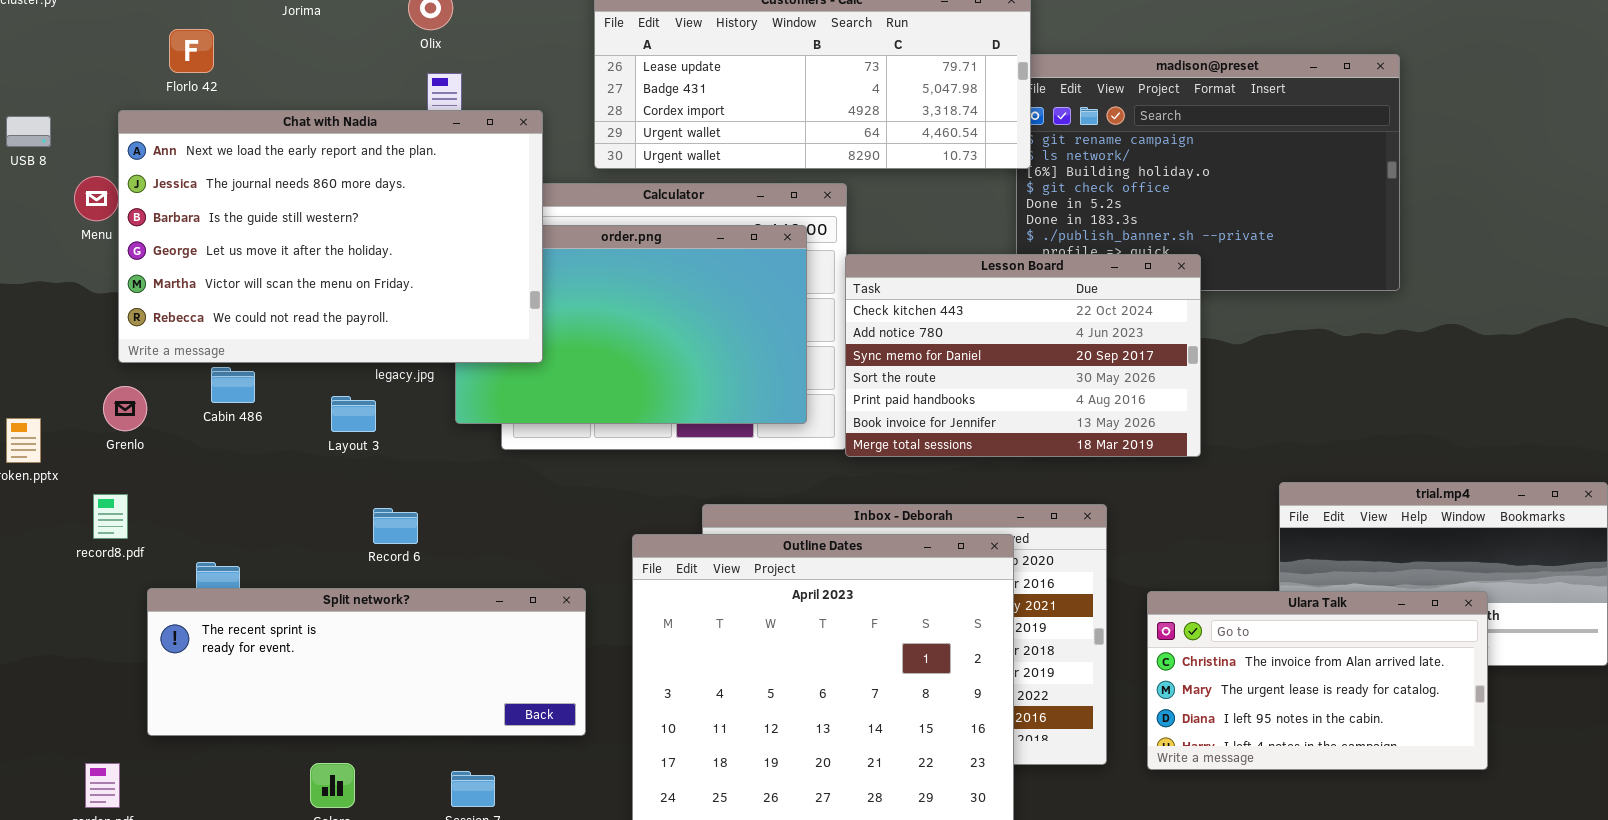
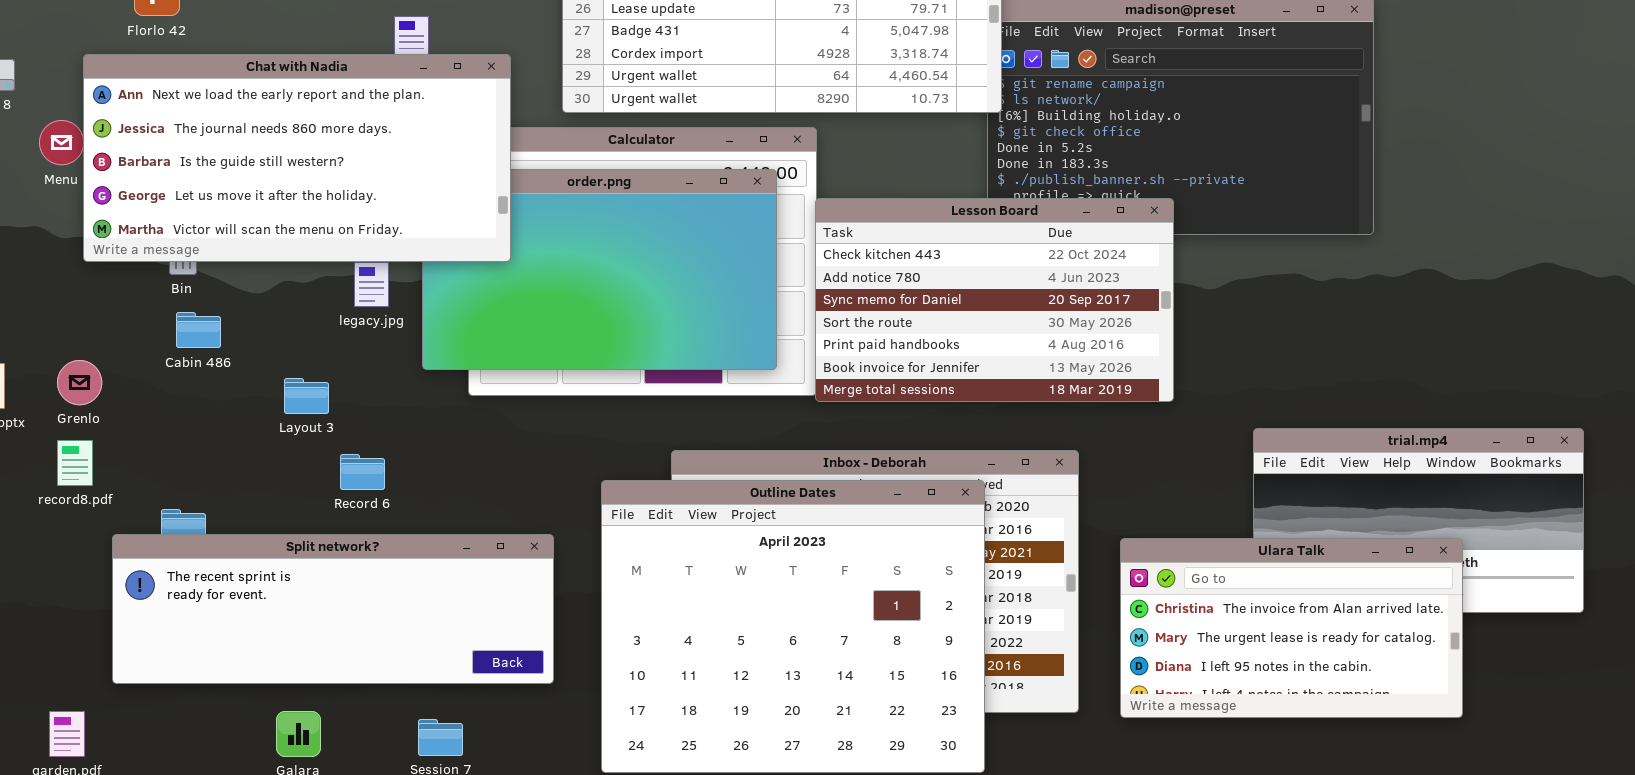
Chat with Nadia: [118,110,543,363] -> [83,54,511,262], resized
Grenlo: [103,386,147,431] -> [57,360,102,405], moved
Layout 3: [331,396,376,432] -> [284,378,329,414], moved

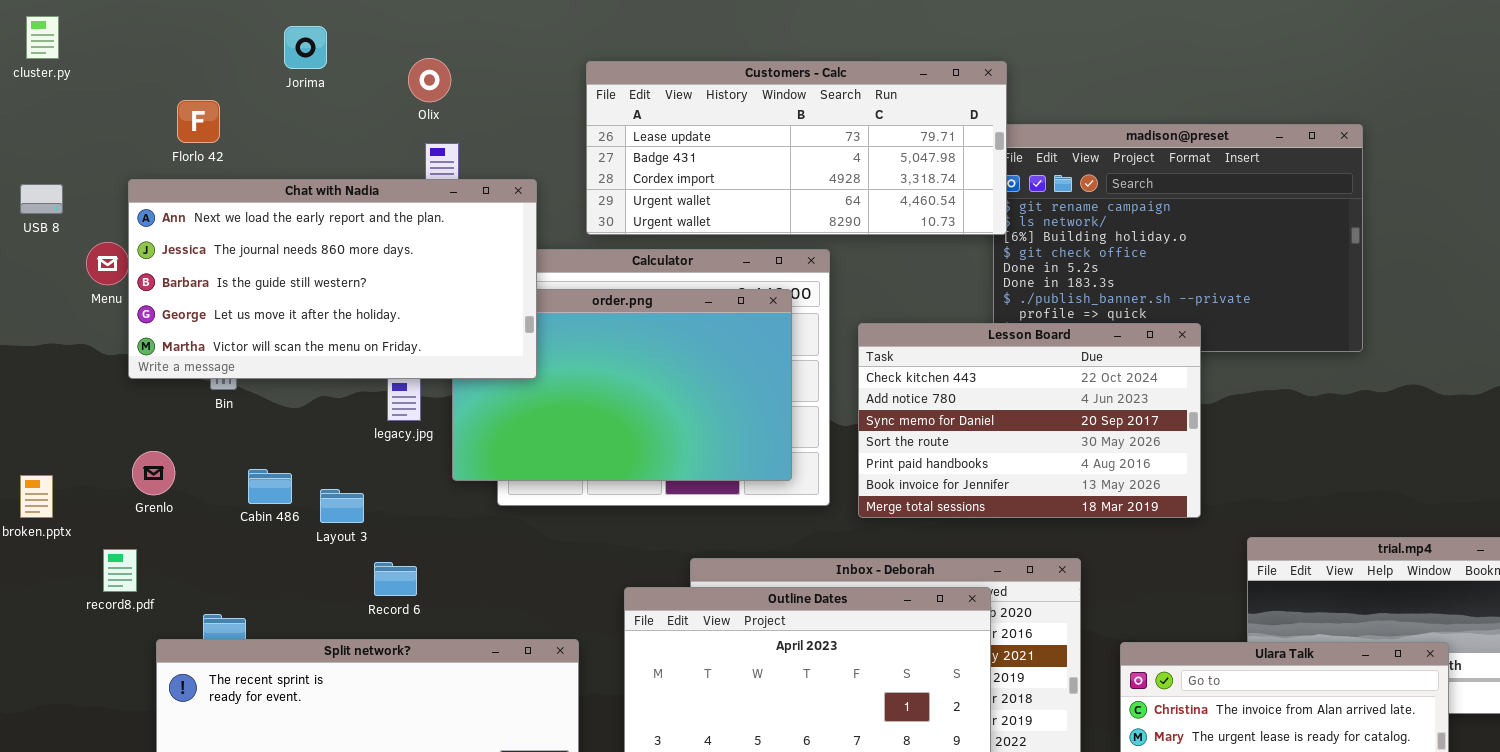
Lesson Board: [815,198,1174,402] -> [858,323,1201,518], moved
Cabin 486: [176,312,221,348] -> [248,469,292,504], moved
Grenlo: [57,360,102,405] -> [132,451,175,495], moved

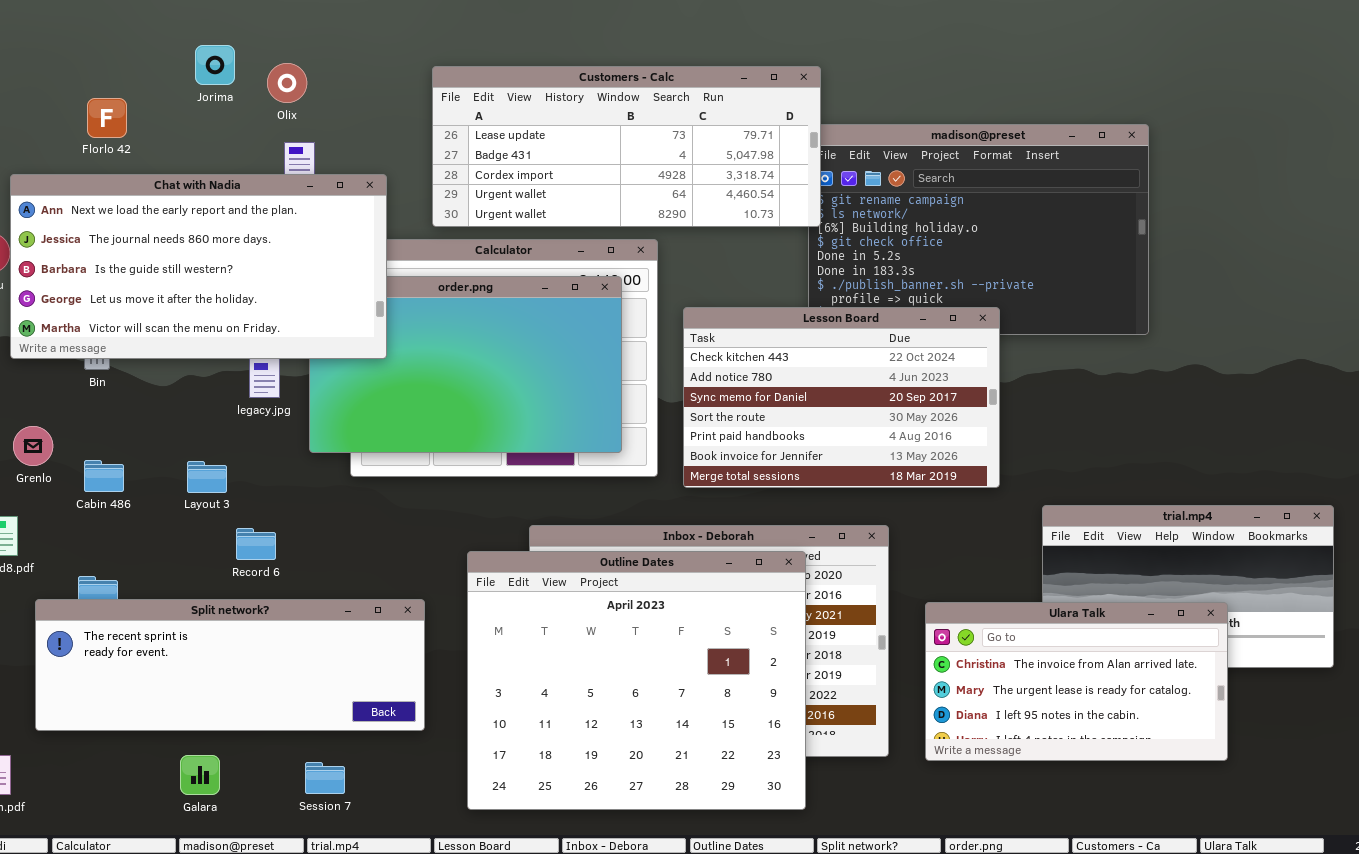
Jorima: [284,26,327,69] -> [195,45,235,85], moved
Florlo 42: [177,100,220,143] -> [87,98,127,138], moved
Cabin 486: [248,469,292,504] -> [84,460,124,492], moved

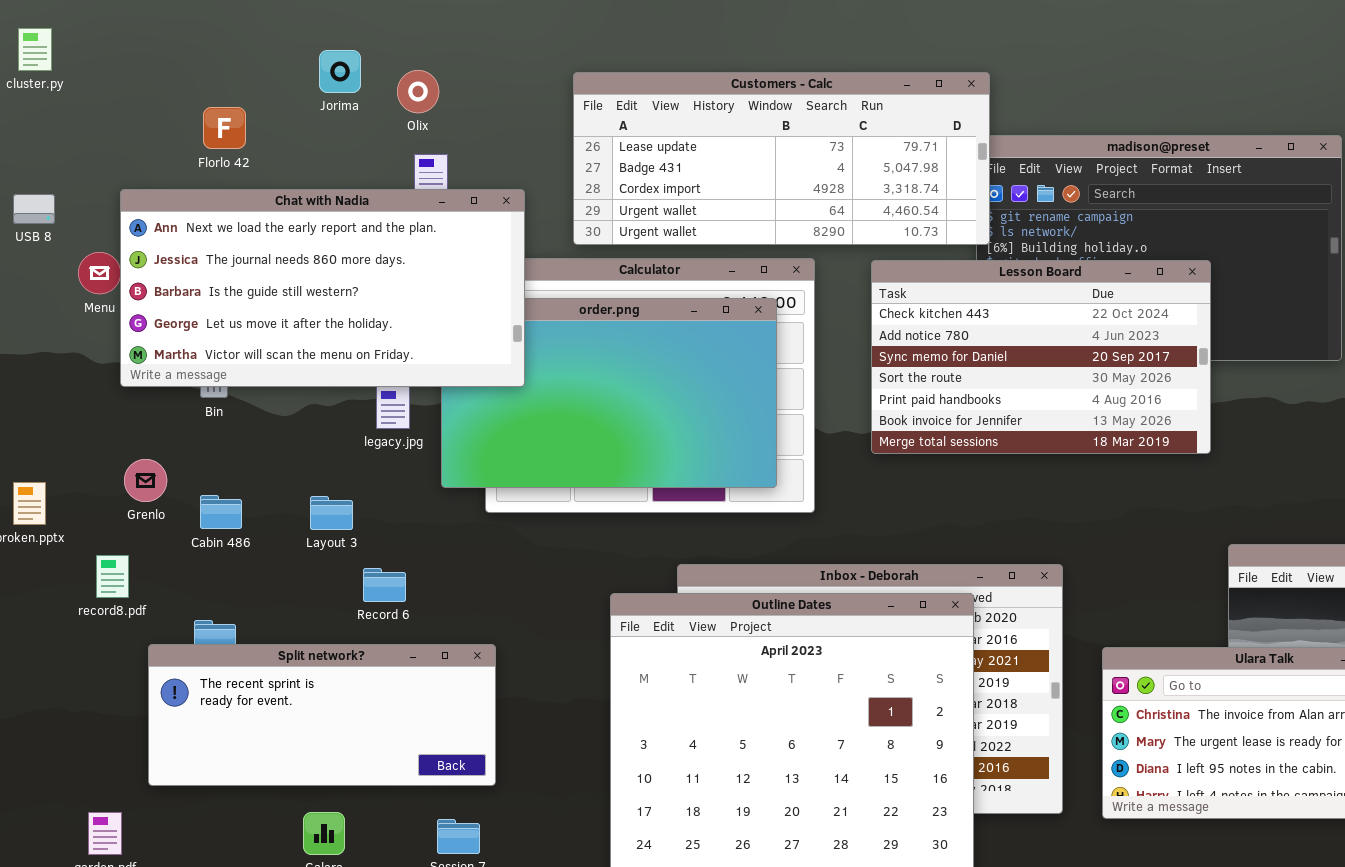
Lesson Board: [683,307,1000,488] -> [871,260,1211,454], moved
Split network?: [35,599,425,731] -> [148,644,496,786], resized

